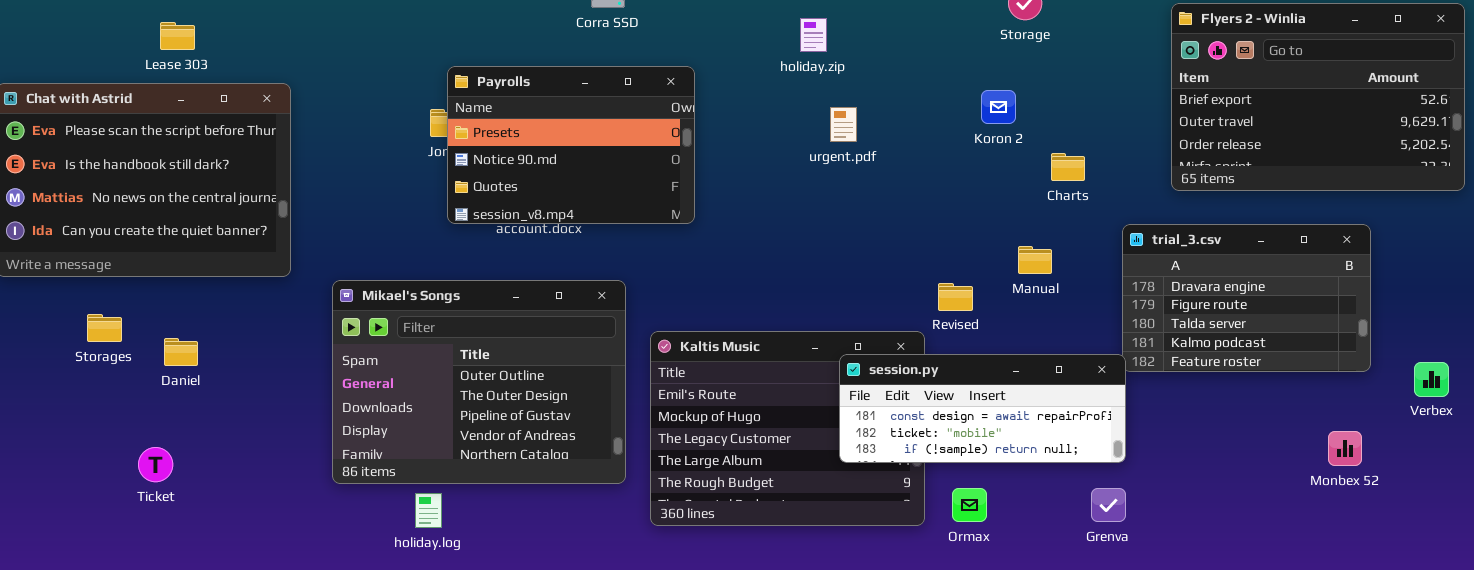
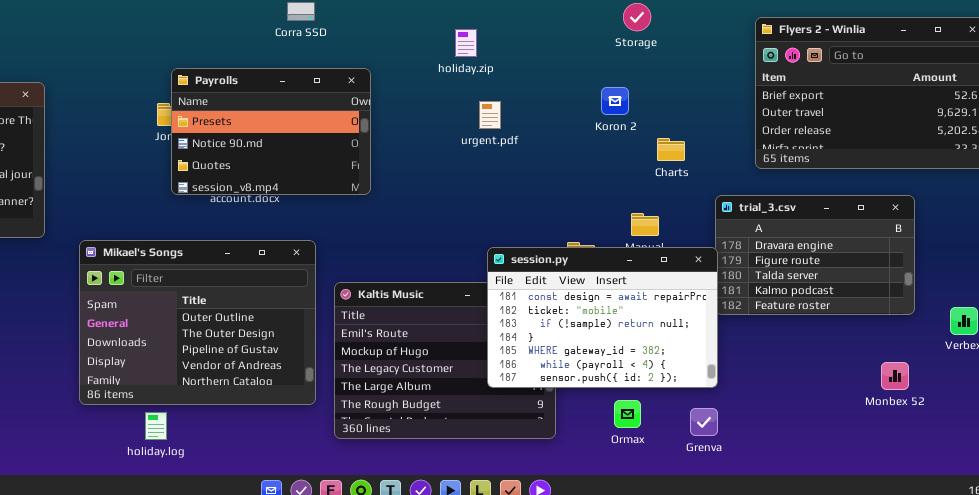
session.py: [839,354,1126,463] -> [487,247,718,388], resized
Ormax: [952,488,987,522] -> [614,400,641,428], moved

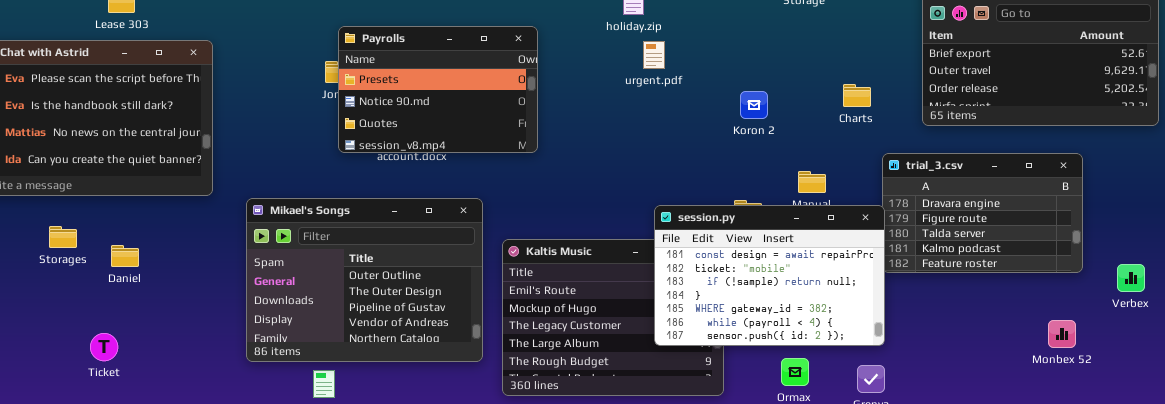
Koron 2: [601,87,629,115] -> [740,91,768,119], moved
urgent.pdf: [479,101,501,129] -> [643,41,665,69], moved
Charts: [657,138,685,161] -> [843,84,871,107], moved

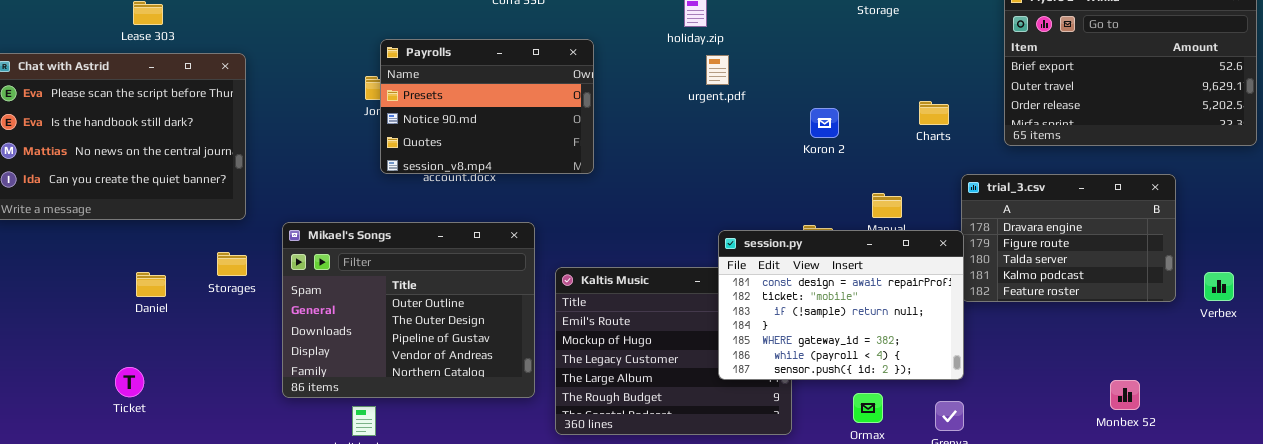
Storages: [49,226,77,248] -> [217,252,247,276], moved
Verbex: [1117,264,1145,292] -> [1204,272,1234,301], moved
Monbex 52: [1048,320,1076,348] -> [1110,380,1140,410], moved

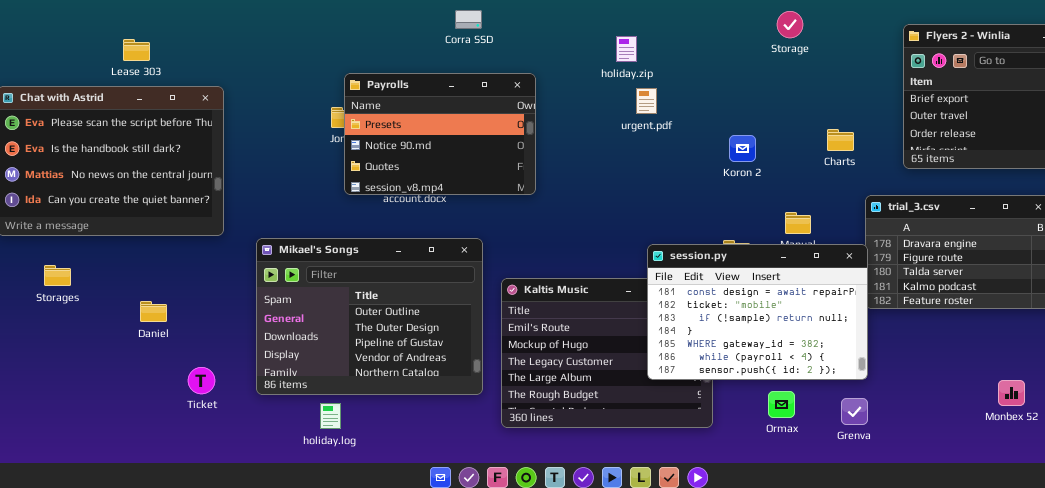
Storages: [217,252,247,276] -> [44,265,71,286], moved
Daniel: [136,272,166,297] -> [140,301,167,322], moved
Ticket: [115,367,144,397] -> [188,367,215,394], moved

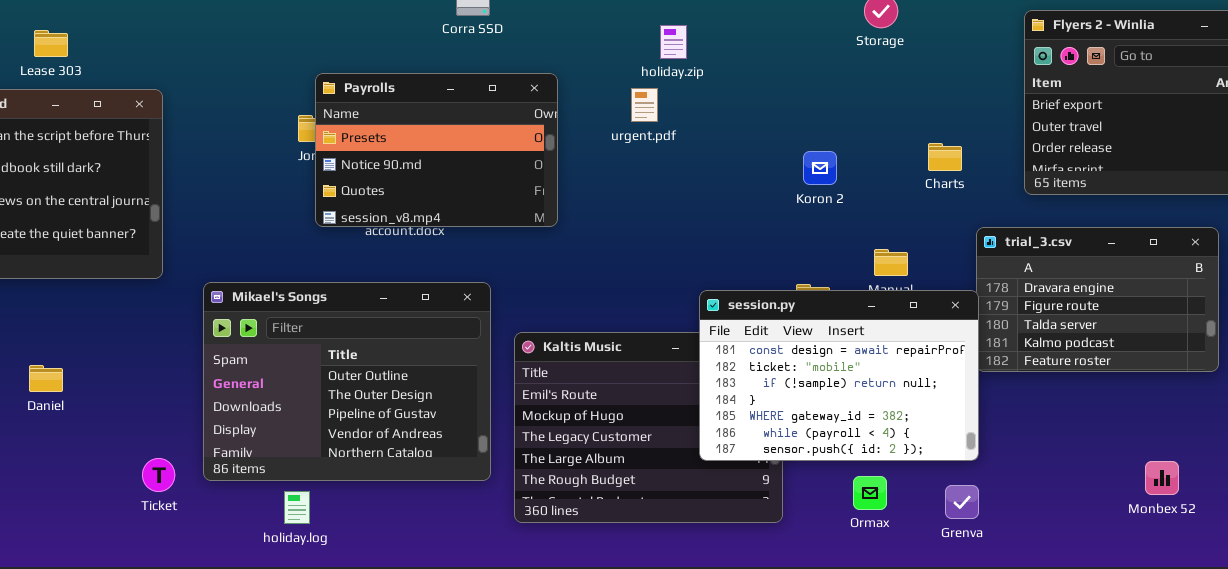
urgent.pdf: [636,88,657,114] -> [631,88,658,122], moved
Daniel: [140,301,167,322] -> [29,365,63,392], moved
Ticket: [188,367,215,394] -> [142,458,175,492], moved

